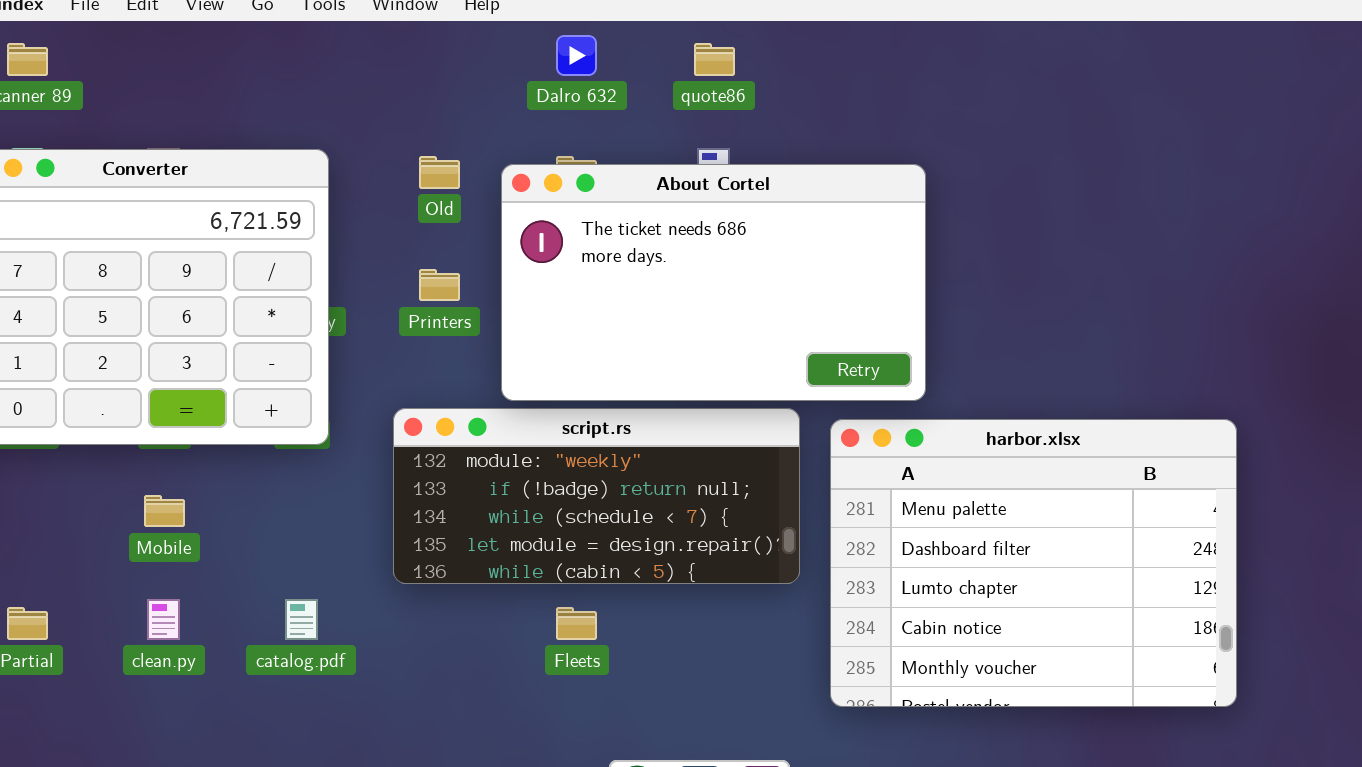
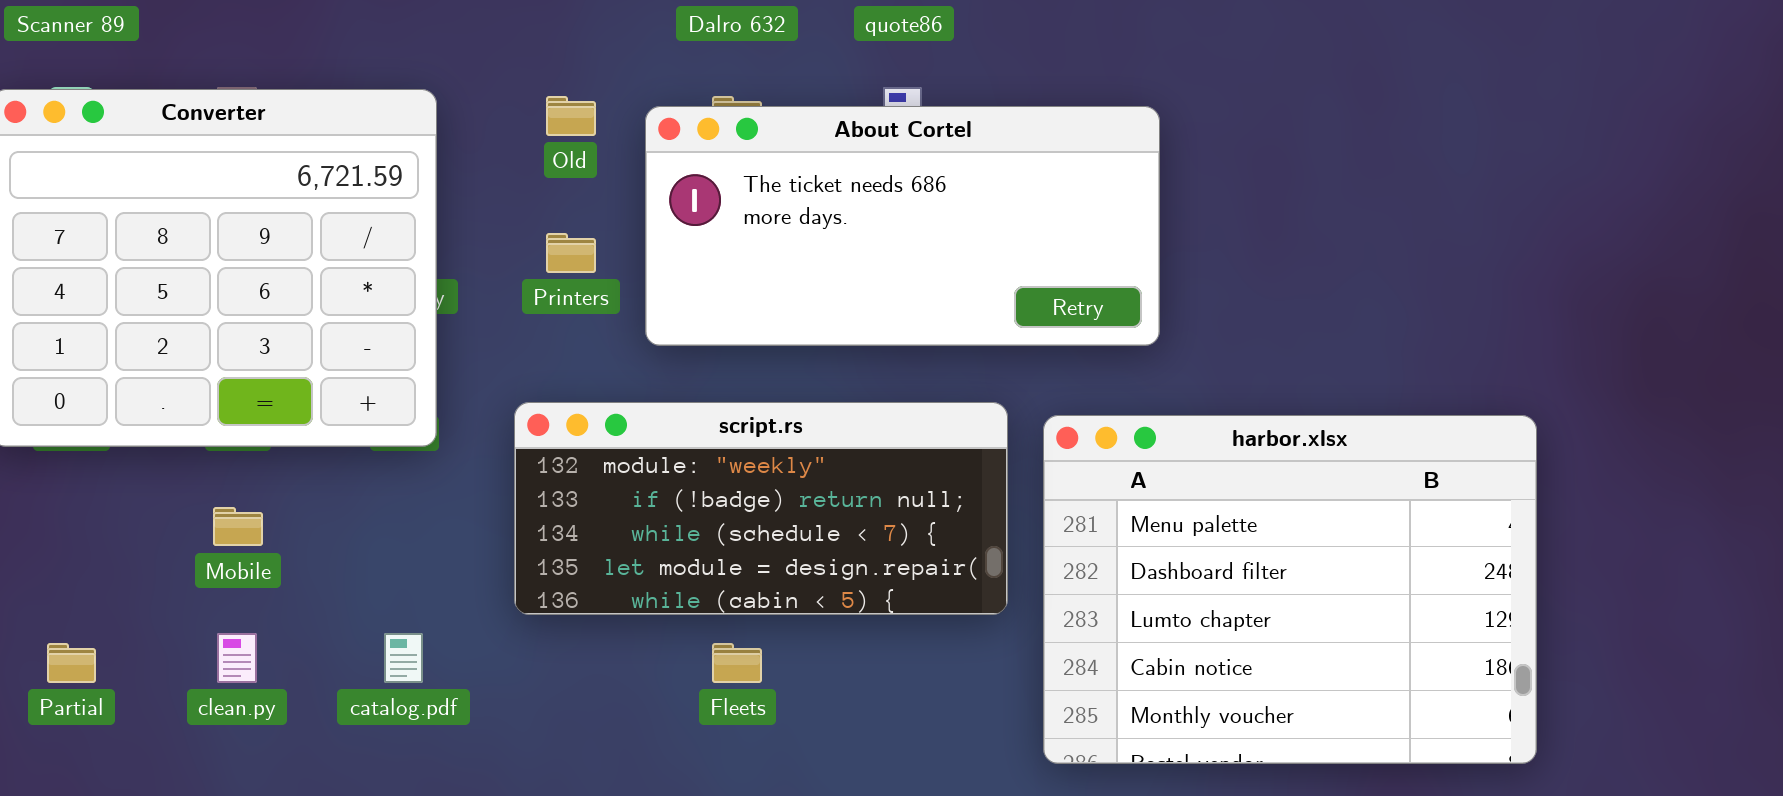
About Cortel: [501,164,926,401] -> [645,106,1160,346], resized

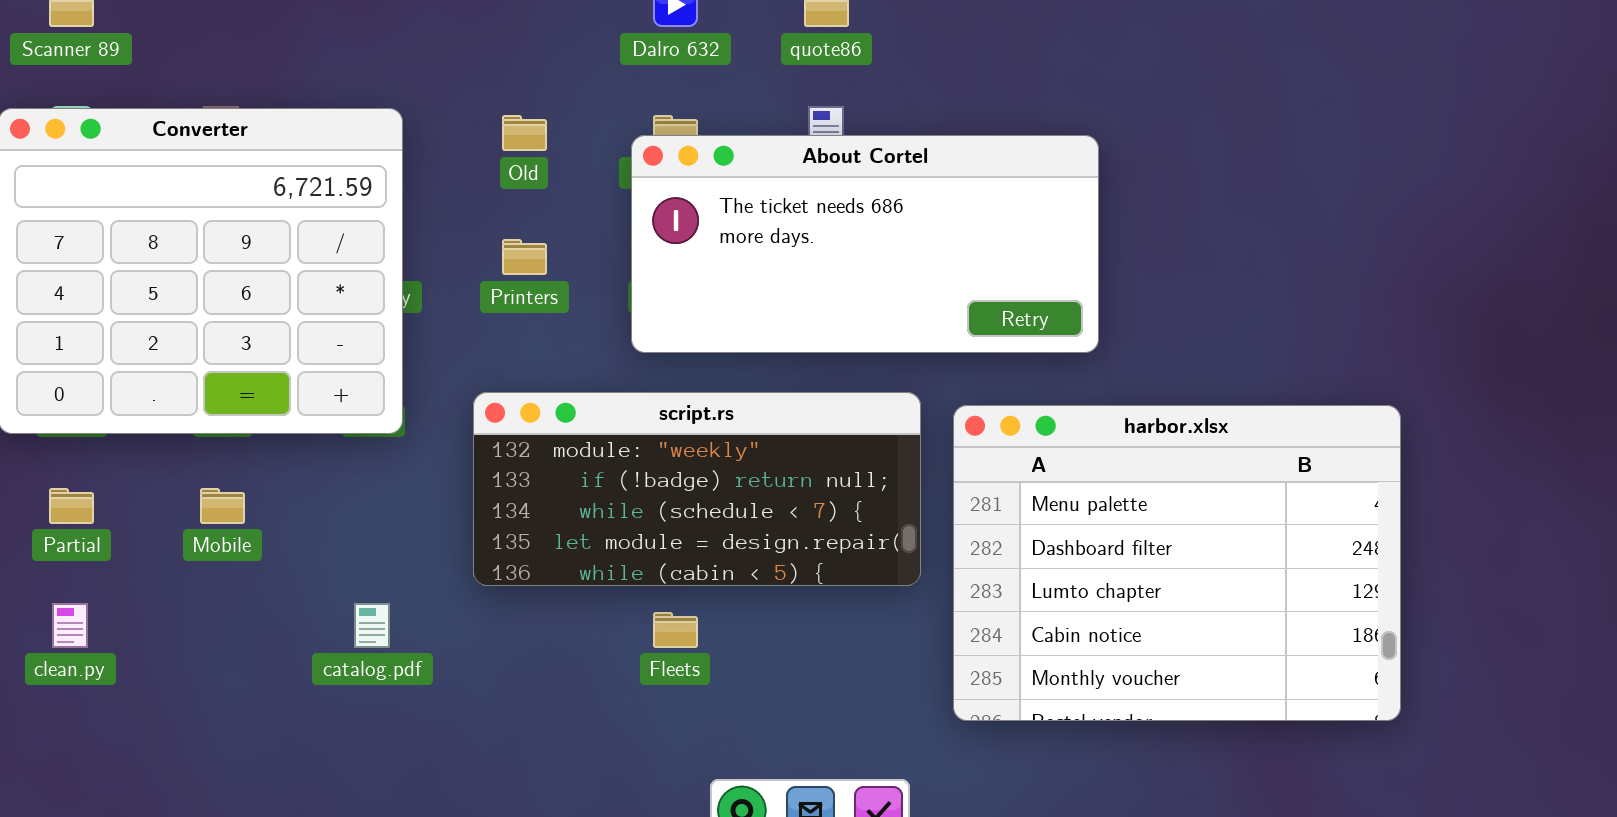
About Cortel: [645,106,1160,346] -> [631,135,1099,353], moved
clean.py: [217,633,257,683] -> [52,603,88,648], moved
Partial: [47,643,96,683] -> [49,488,94,524], moved

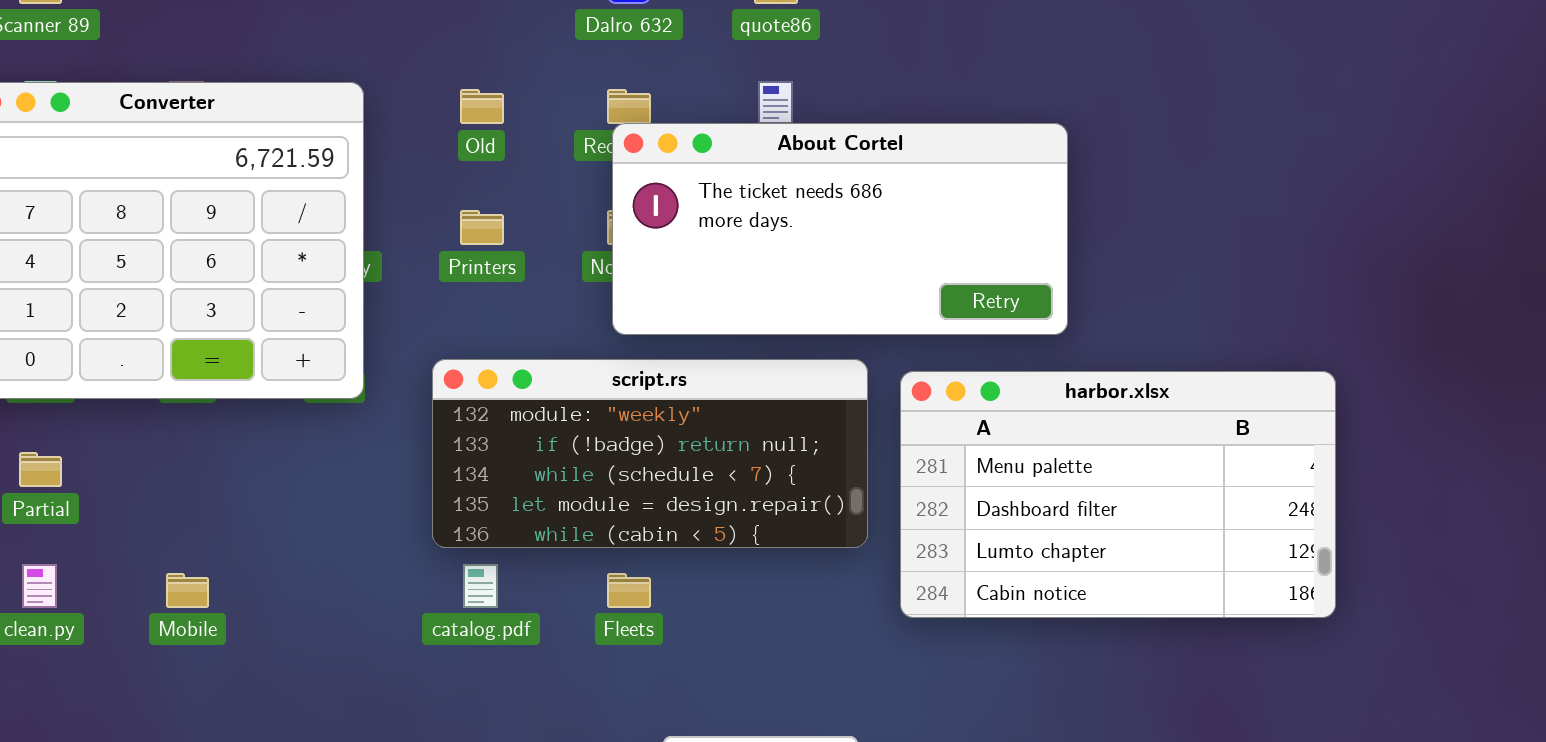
About Cortel: [631,135,1099,353] -> [612,123,1068,335], moved
harbor.xlsx: [953,405,1401,721] -> [900,371,1336,618], resized
Mobile: [200,488,245,524] -> [166,573,209,608], moved
catalog.pdf: [354,603,390,648] -> [463,564,498,608], moved

